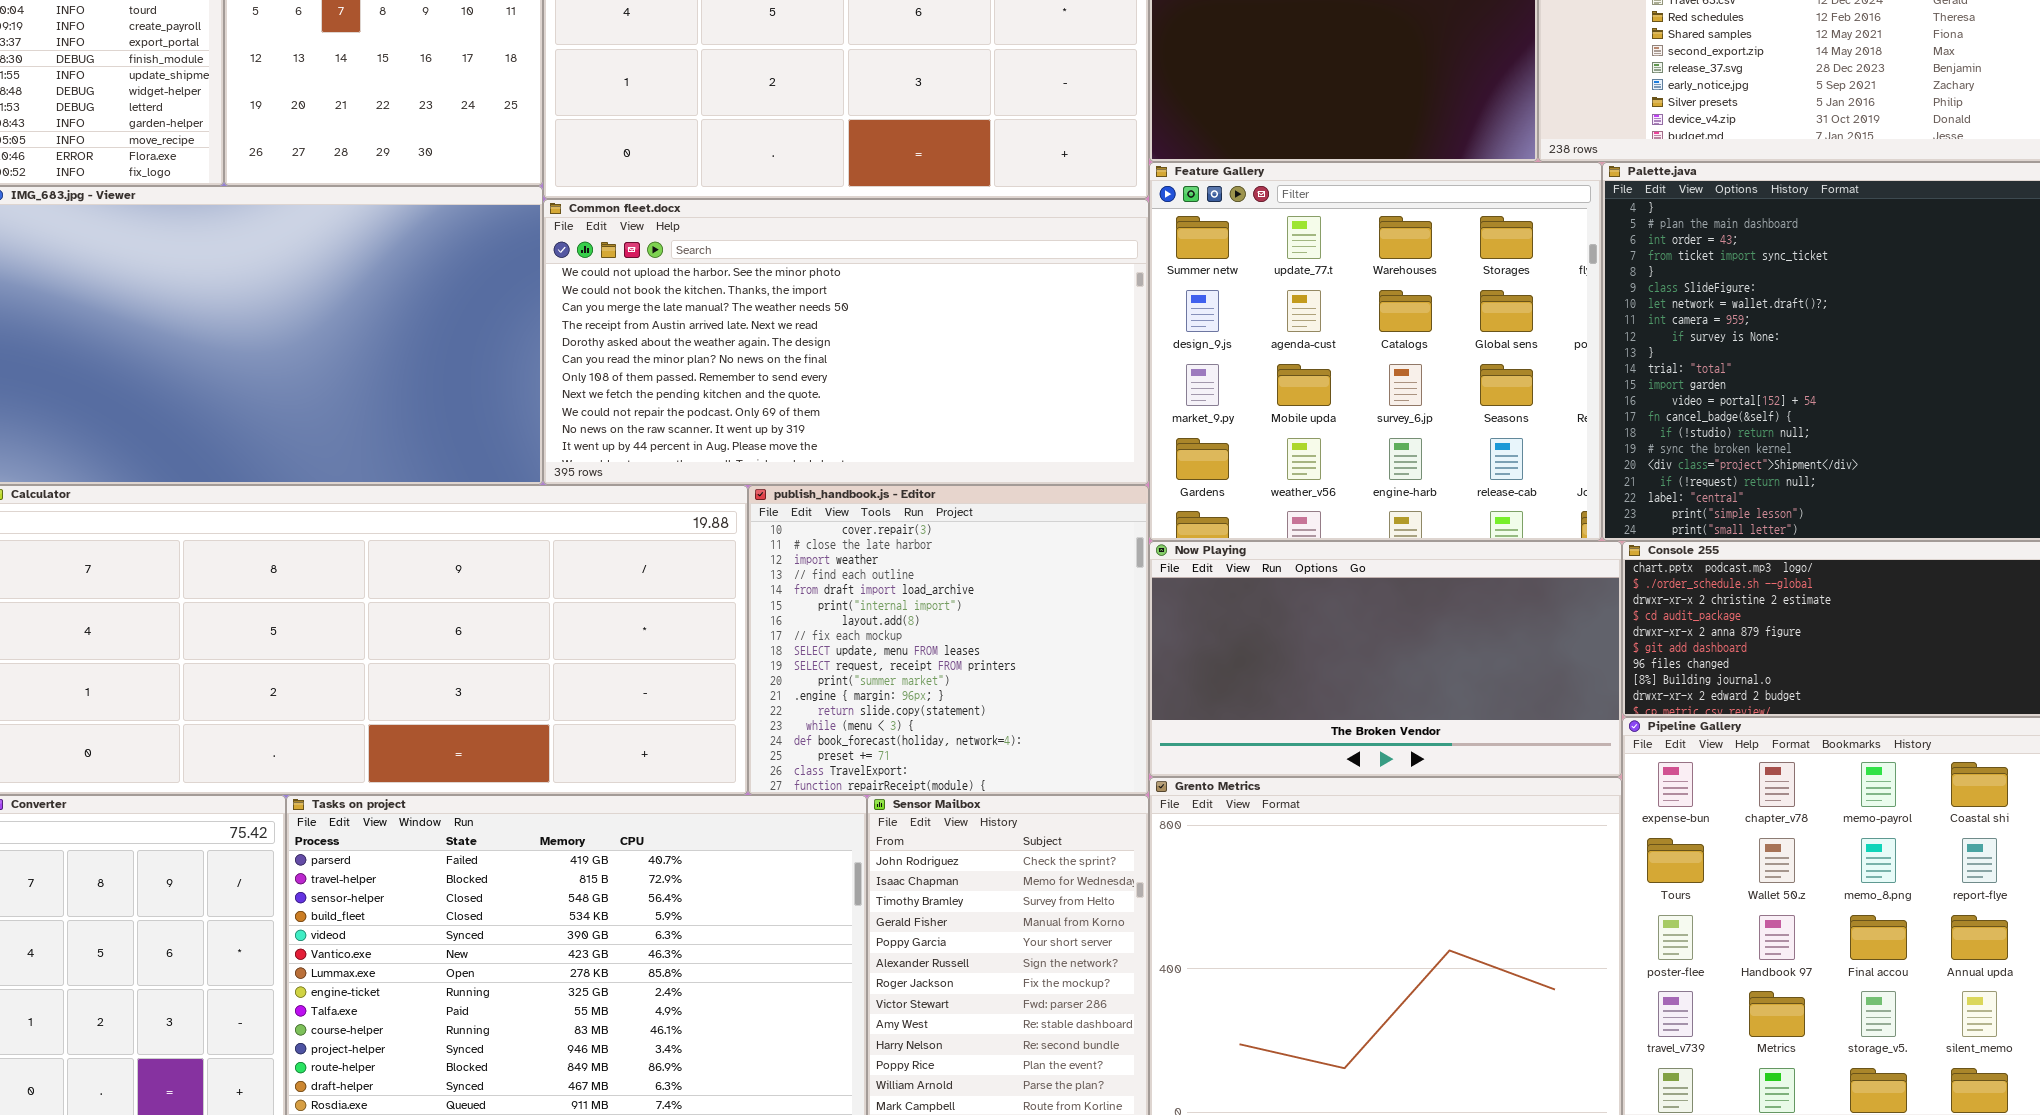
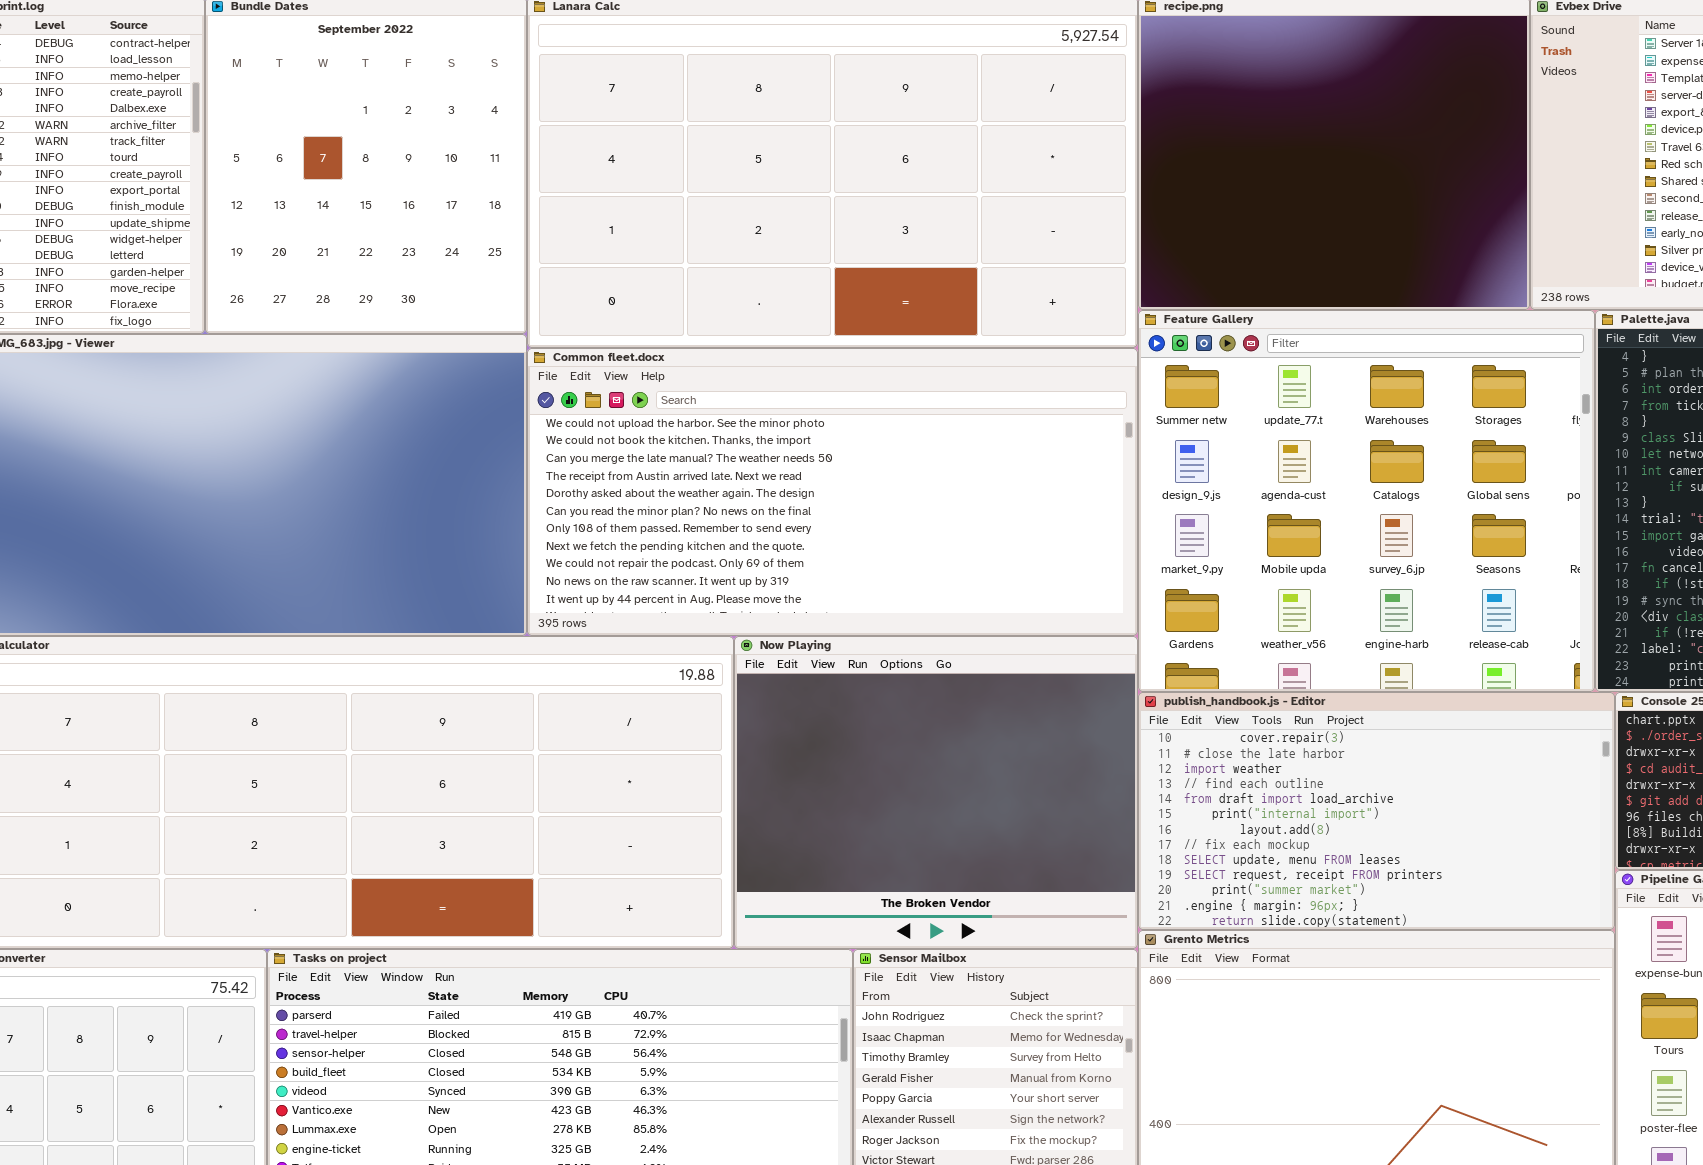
publish_handbook.js - Editor: [748,485,1149,795] -> [1138,692,1615,930], moved, resized
Now Playing: [1149,541,1622,777] -> [734,636,1138,949], moved, resized

